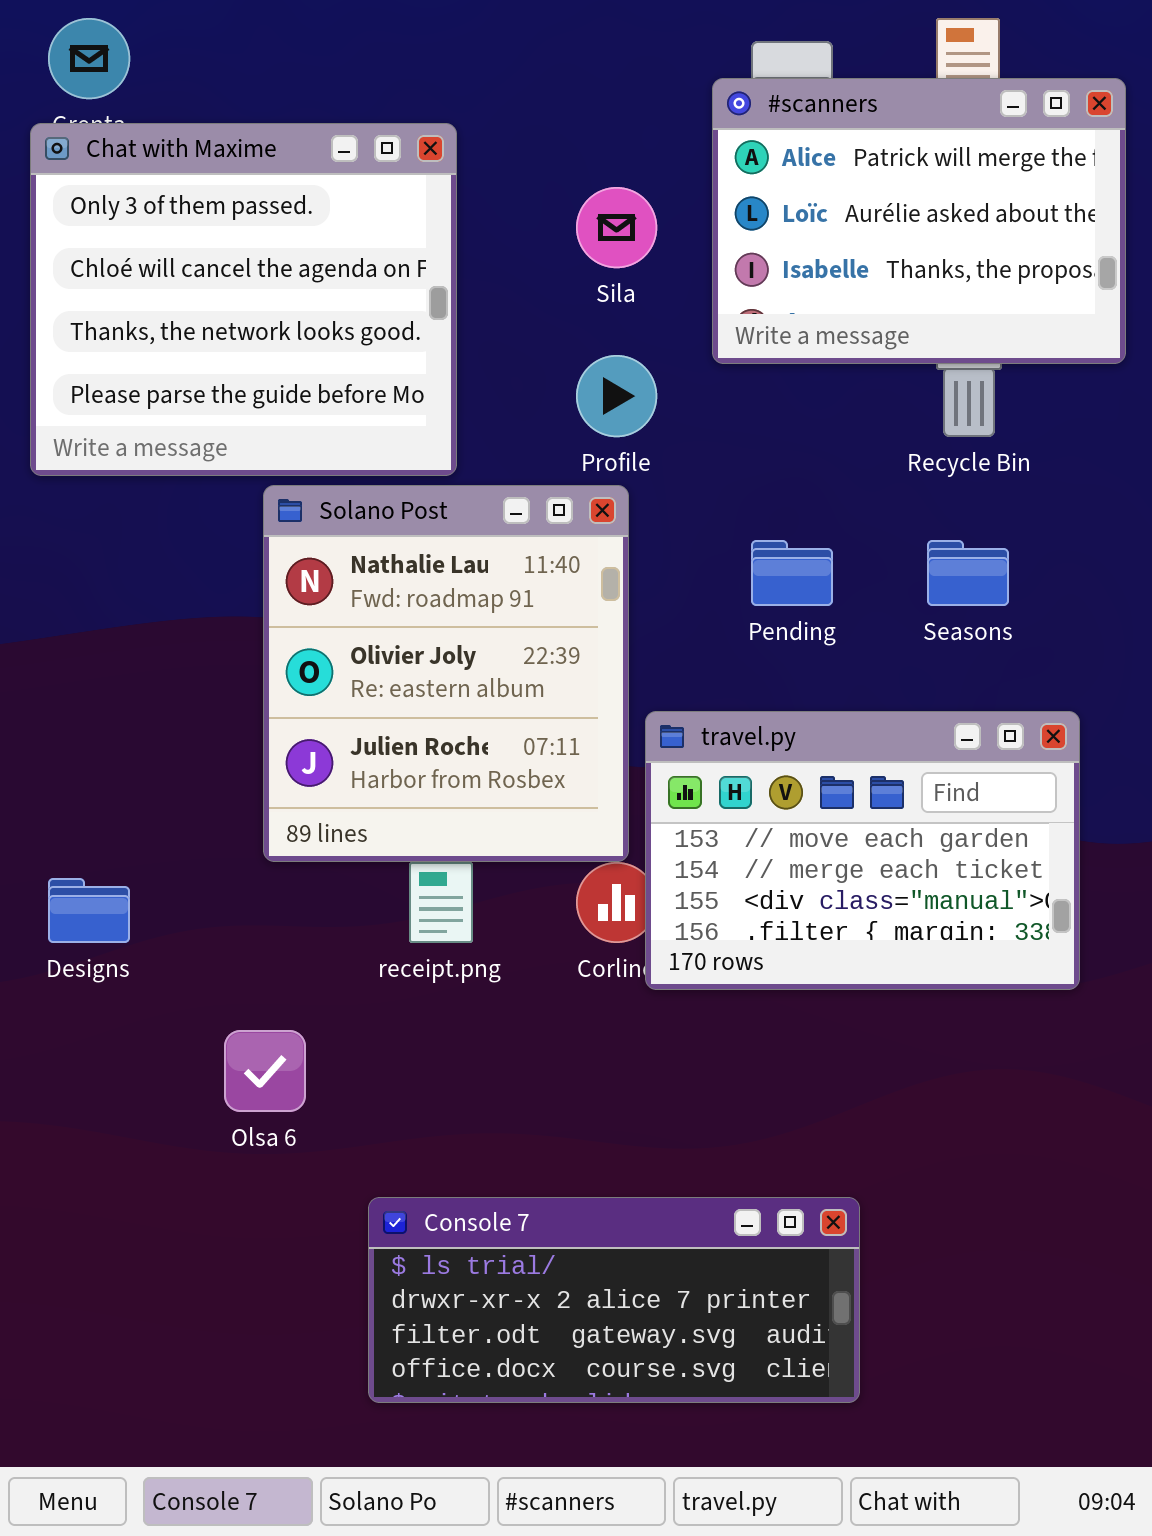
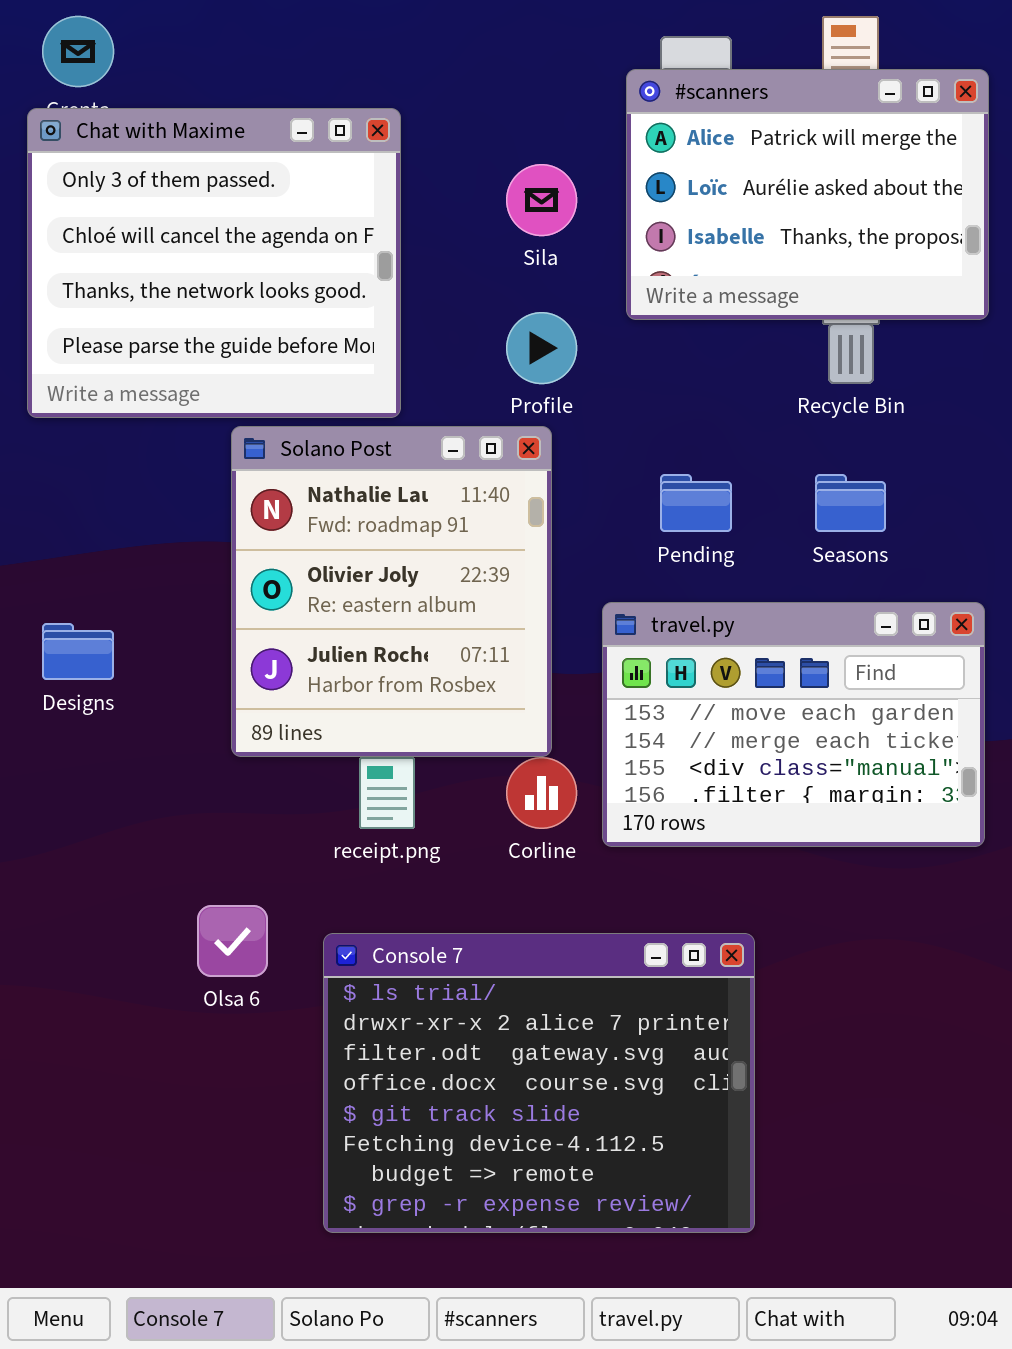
travel.py: [645,711,1080,990] -> [602,602,985,847], moved
Designs: [48,878,130,943] -> [42,623,114,680], moved
Console 7: [368,1197,860,1403] -> [323,933,755,1233], resized

